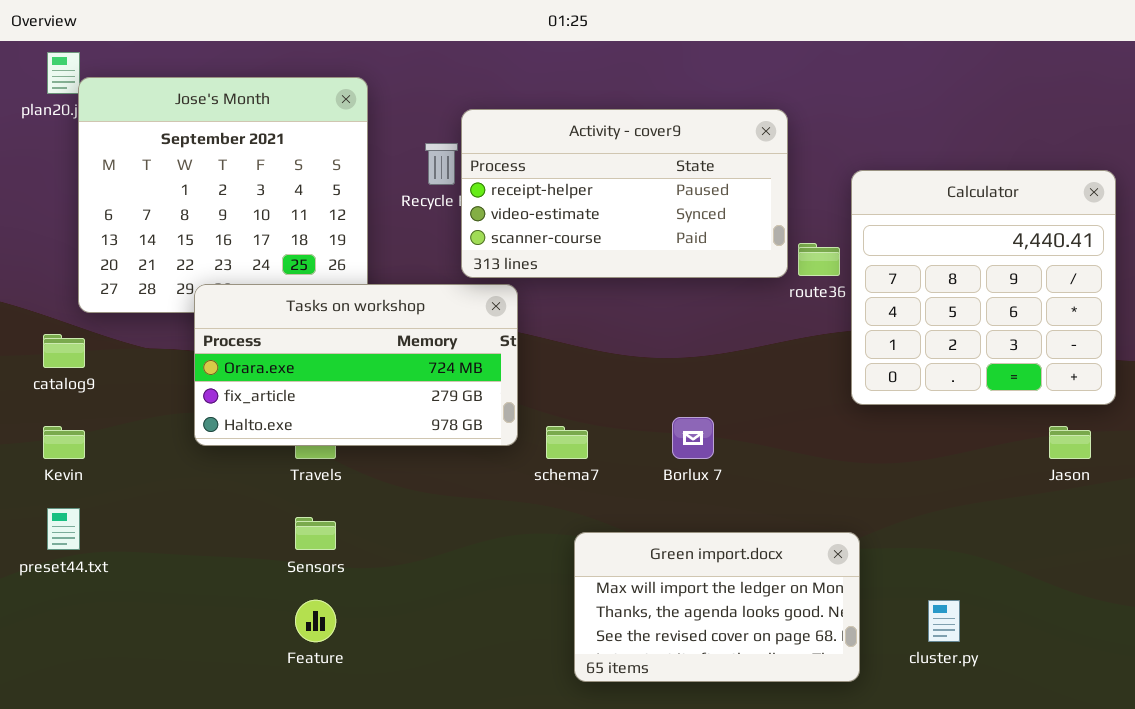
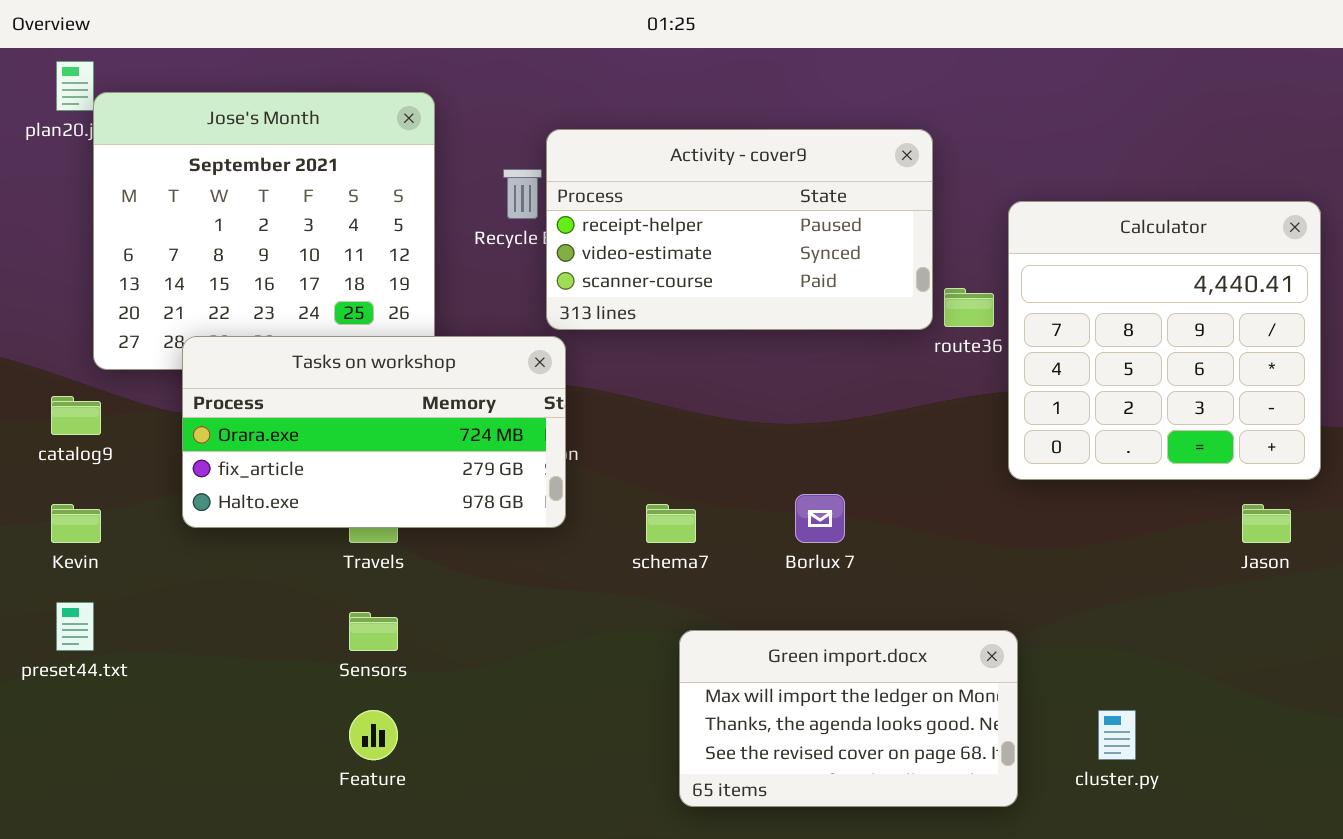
Tasks on workshop: [194,284,518,446] -> [182,336,566,528], moved

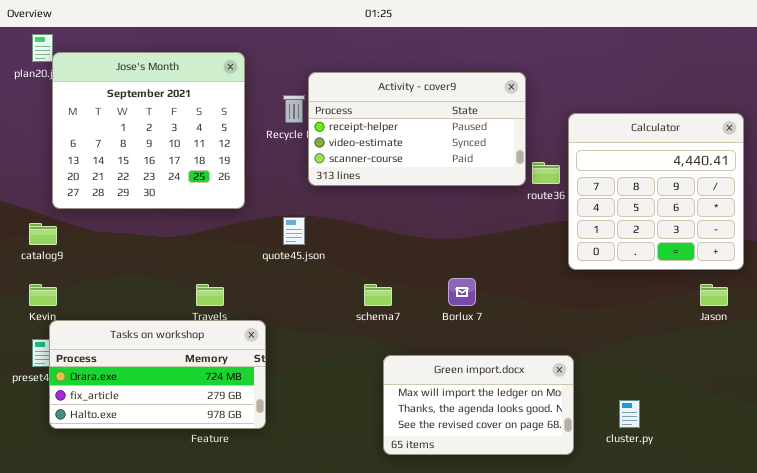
Tasks on workshop: [182,336,566,528] -> [49,320,266,429], moved

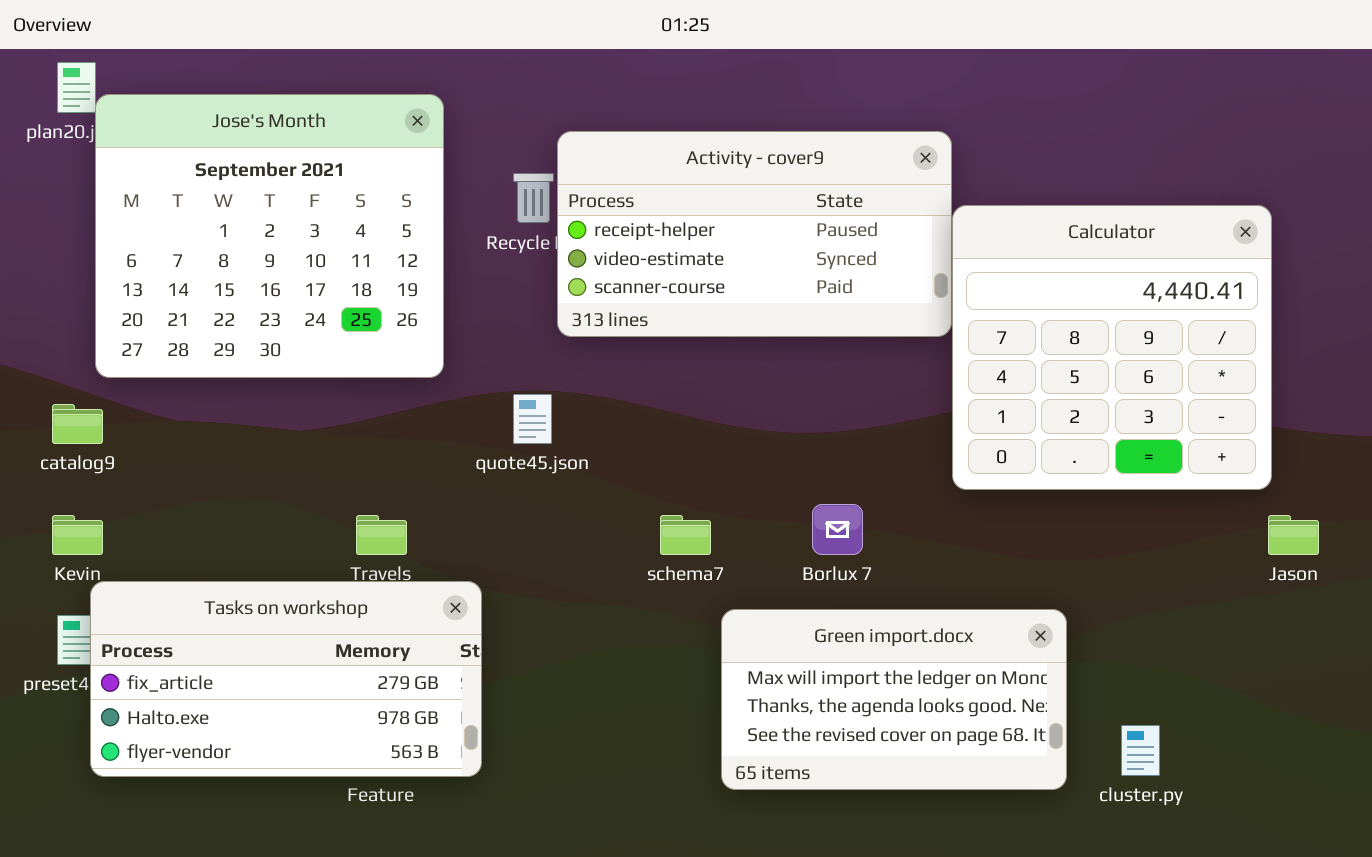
Calculator: [568,113,744,270] -> [952,205,1272,490], moved
Tasks on workshop: [49,320,266,429] -> [90,581,482,777], scrolled down 1 row
Green import.docx: [383,355,574,455] -> [721,609,1067,790], moved

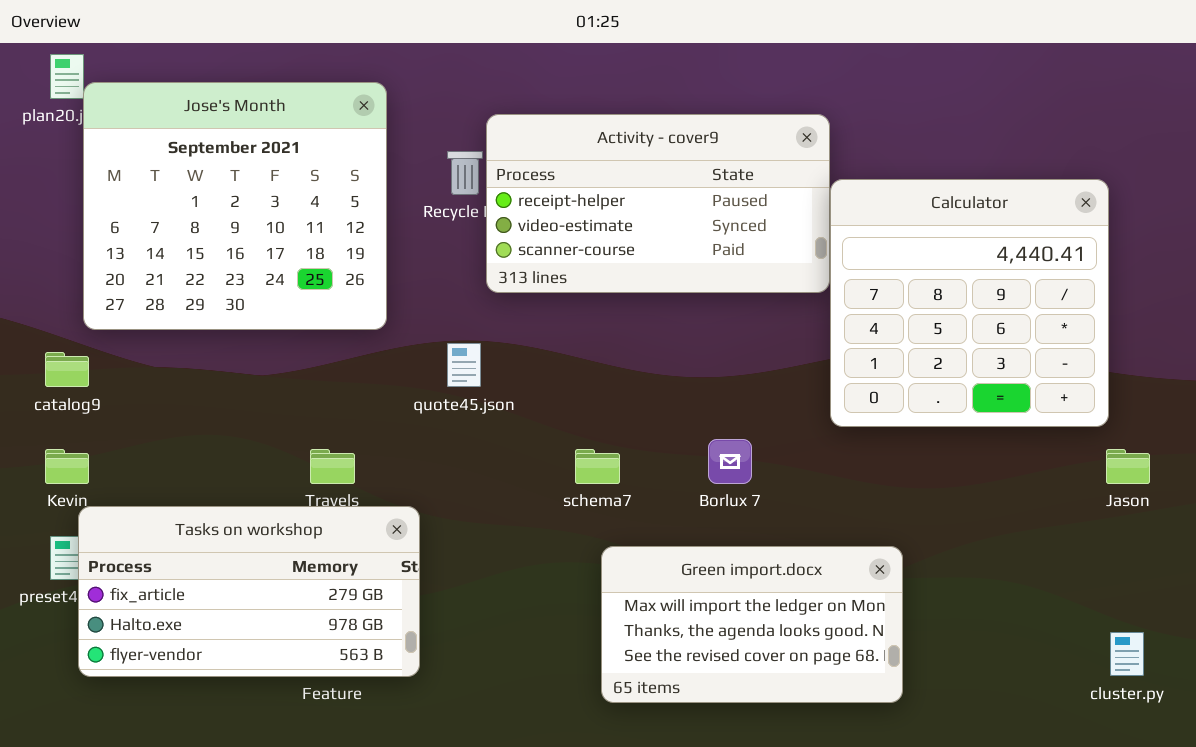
Green import.docx: [721,609,1067,790] -> [601,546,903,703], moved
cluster.py: [1121,725,1160,776] -> [1110,632,1144,676], moved

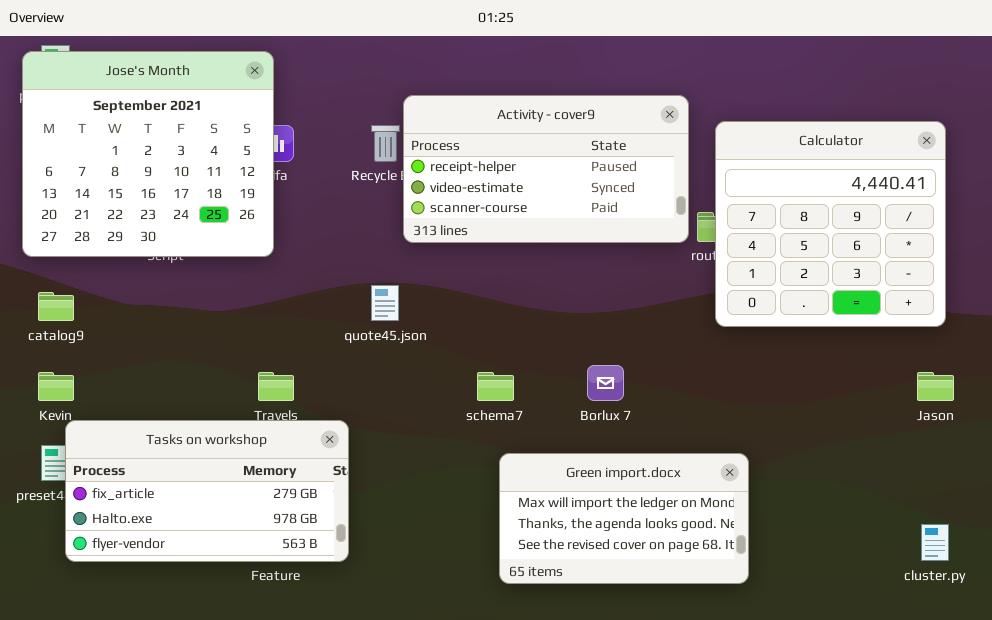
Jose's Month: [83,82,387,330] -> [22,51,274,257], moved
Calculator: [830,179,1109,427] -> [715,121,946,327], moved

